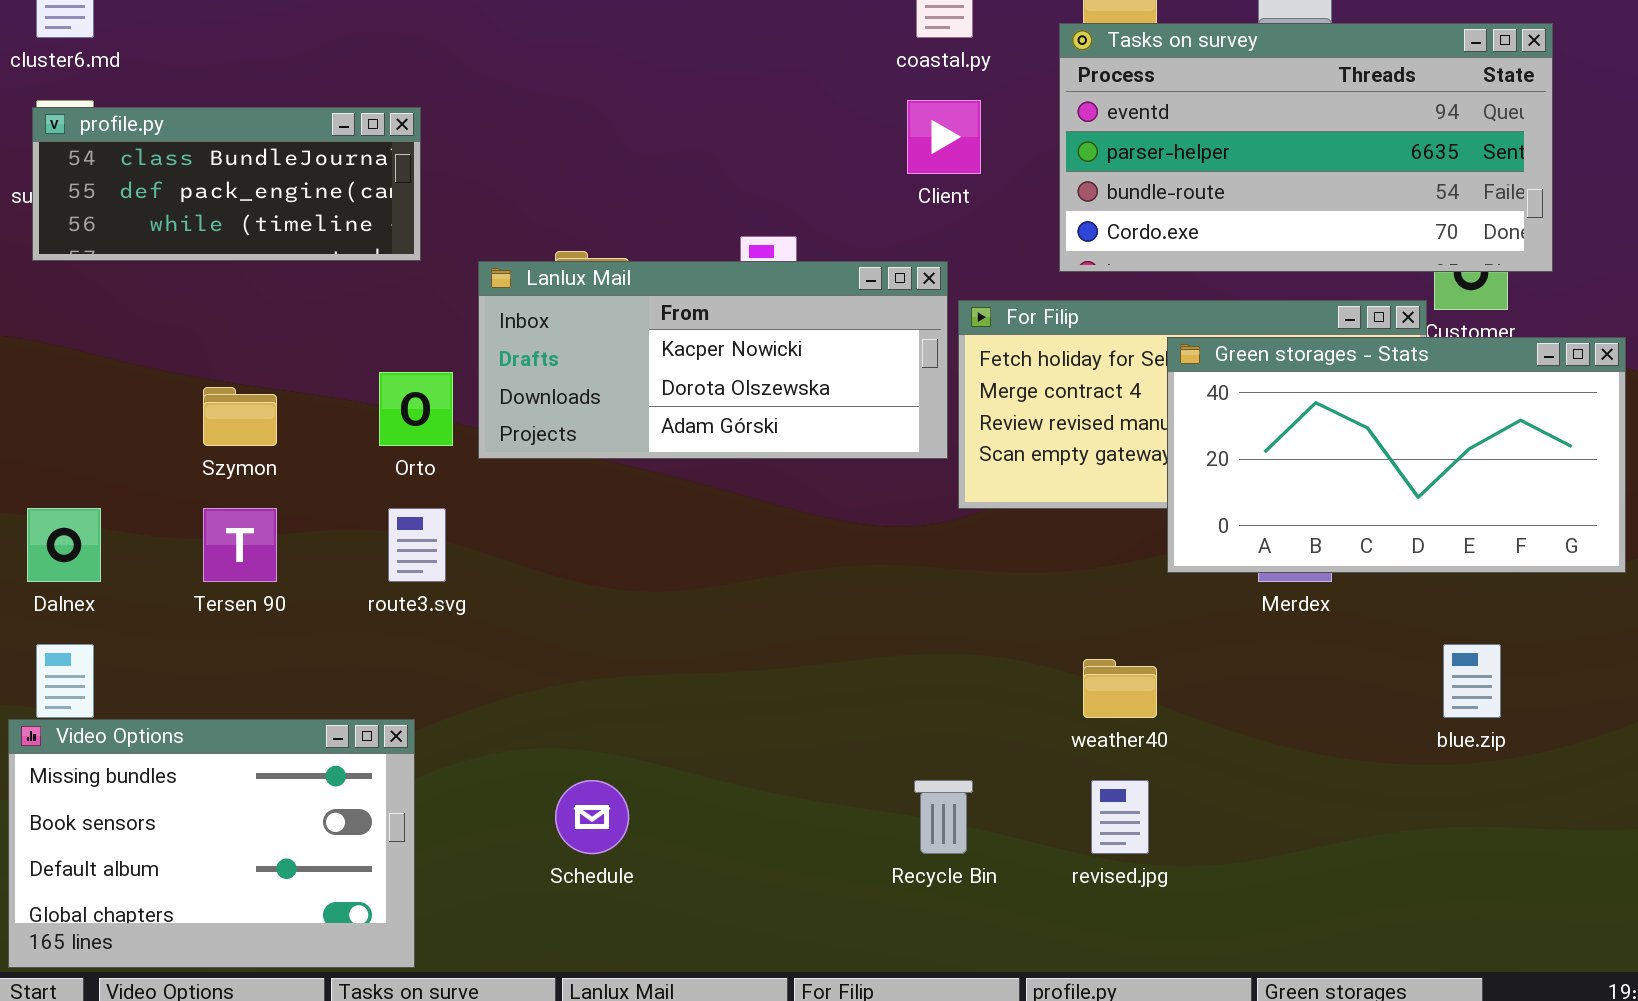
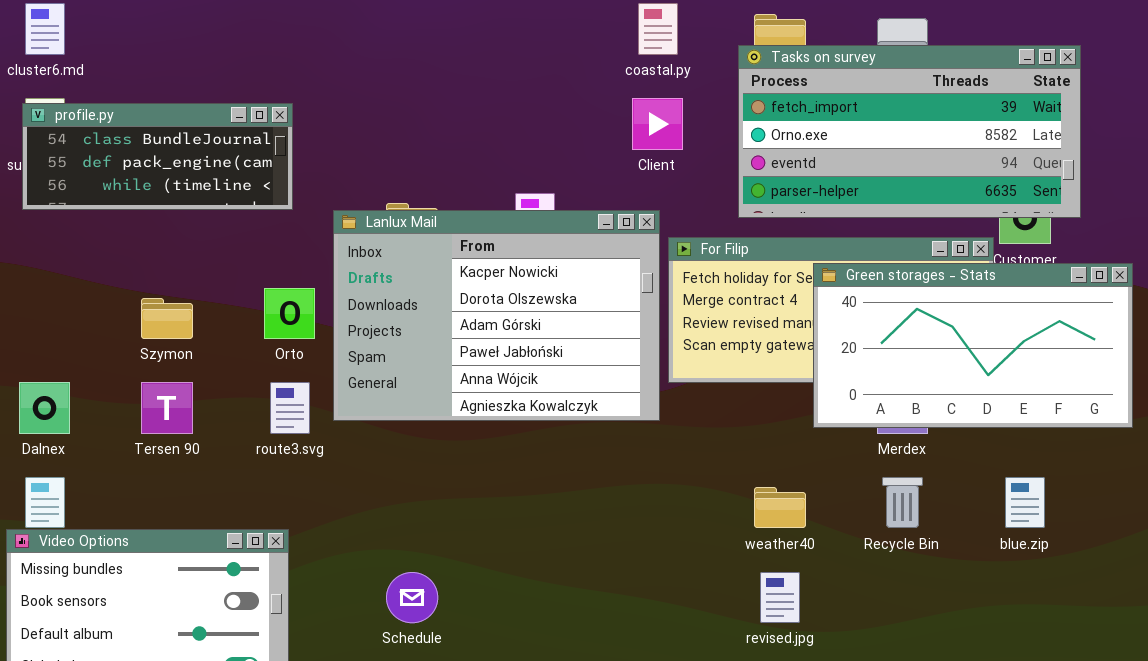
Tasks on survey: [1059,23,1553,272] -> [738,45,1081,218], scrolled up 2 rows
Lanlux Mail: [478,261,948,459] -> [333,210,660,421], resized
Recycle Bin: [914,780,973,854] -> [882,477,923,528], moved

